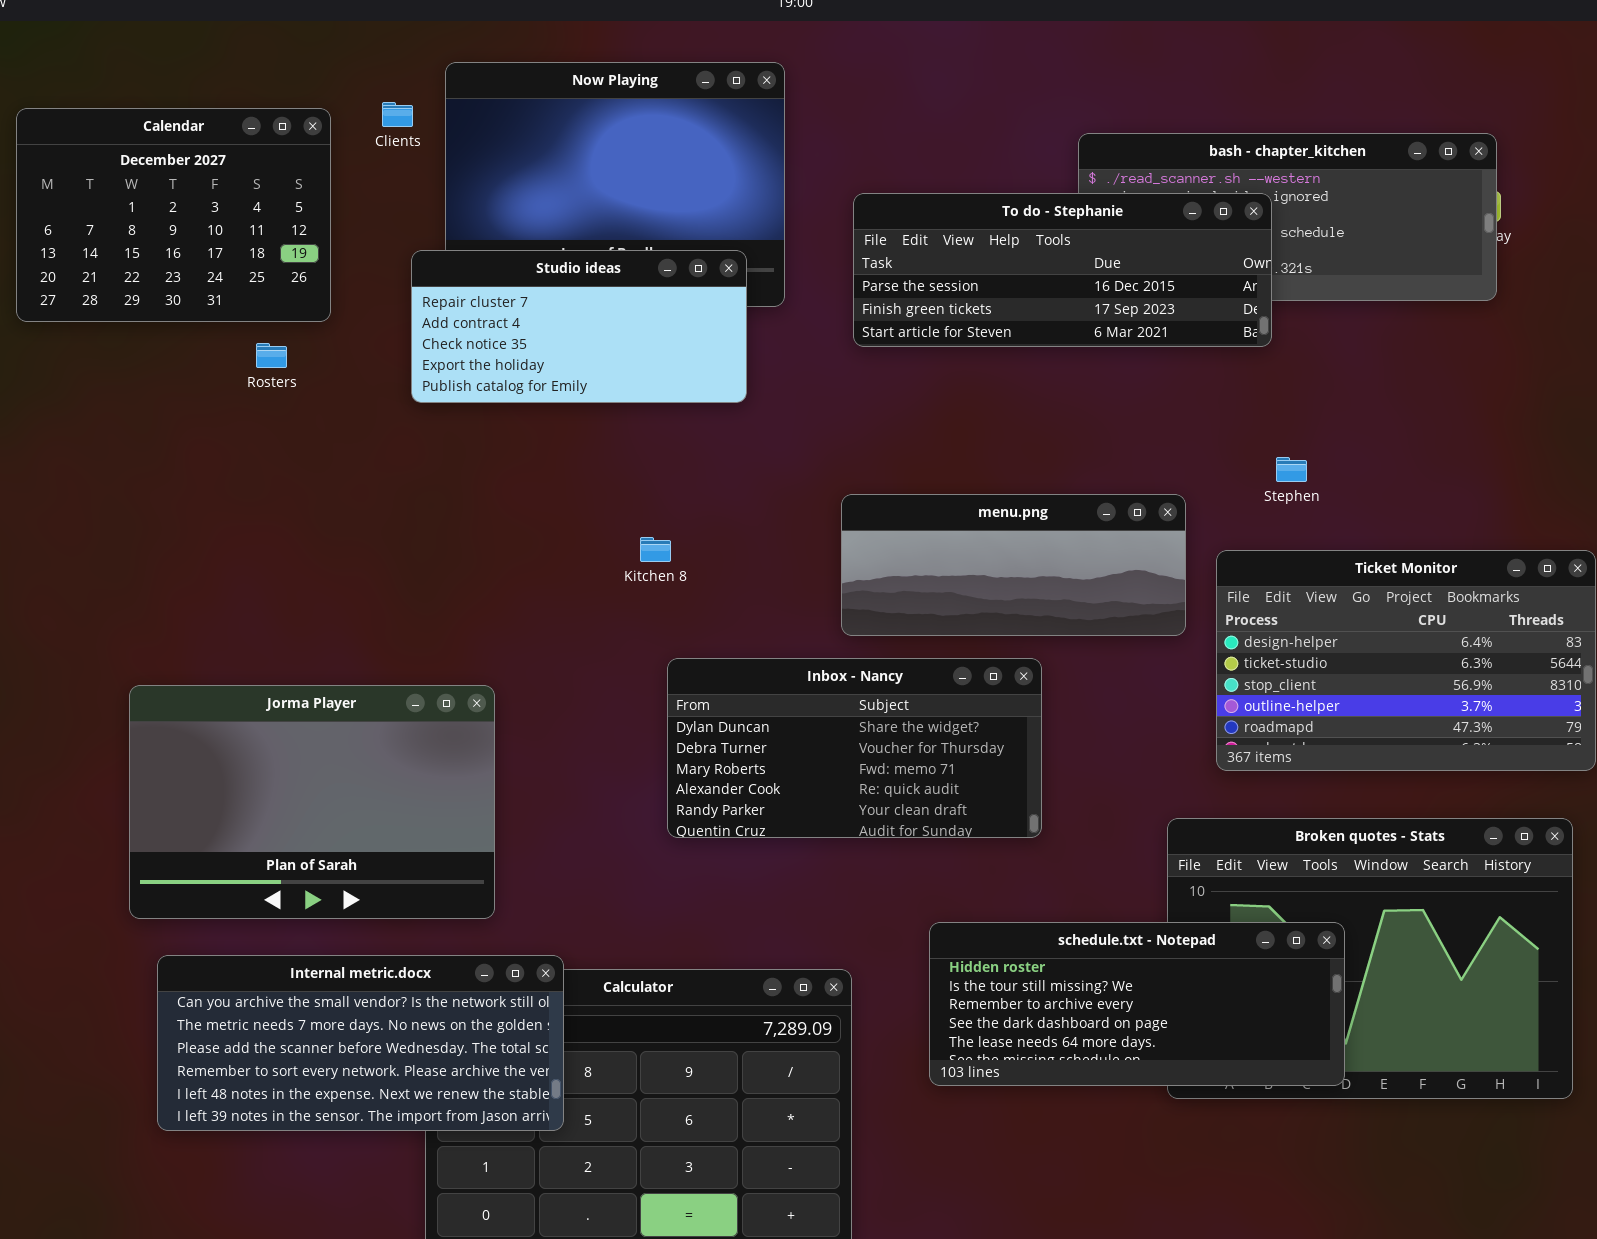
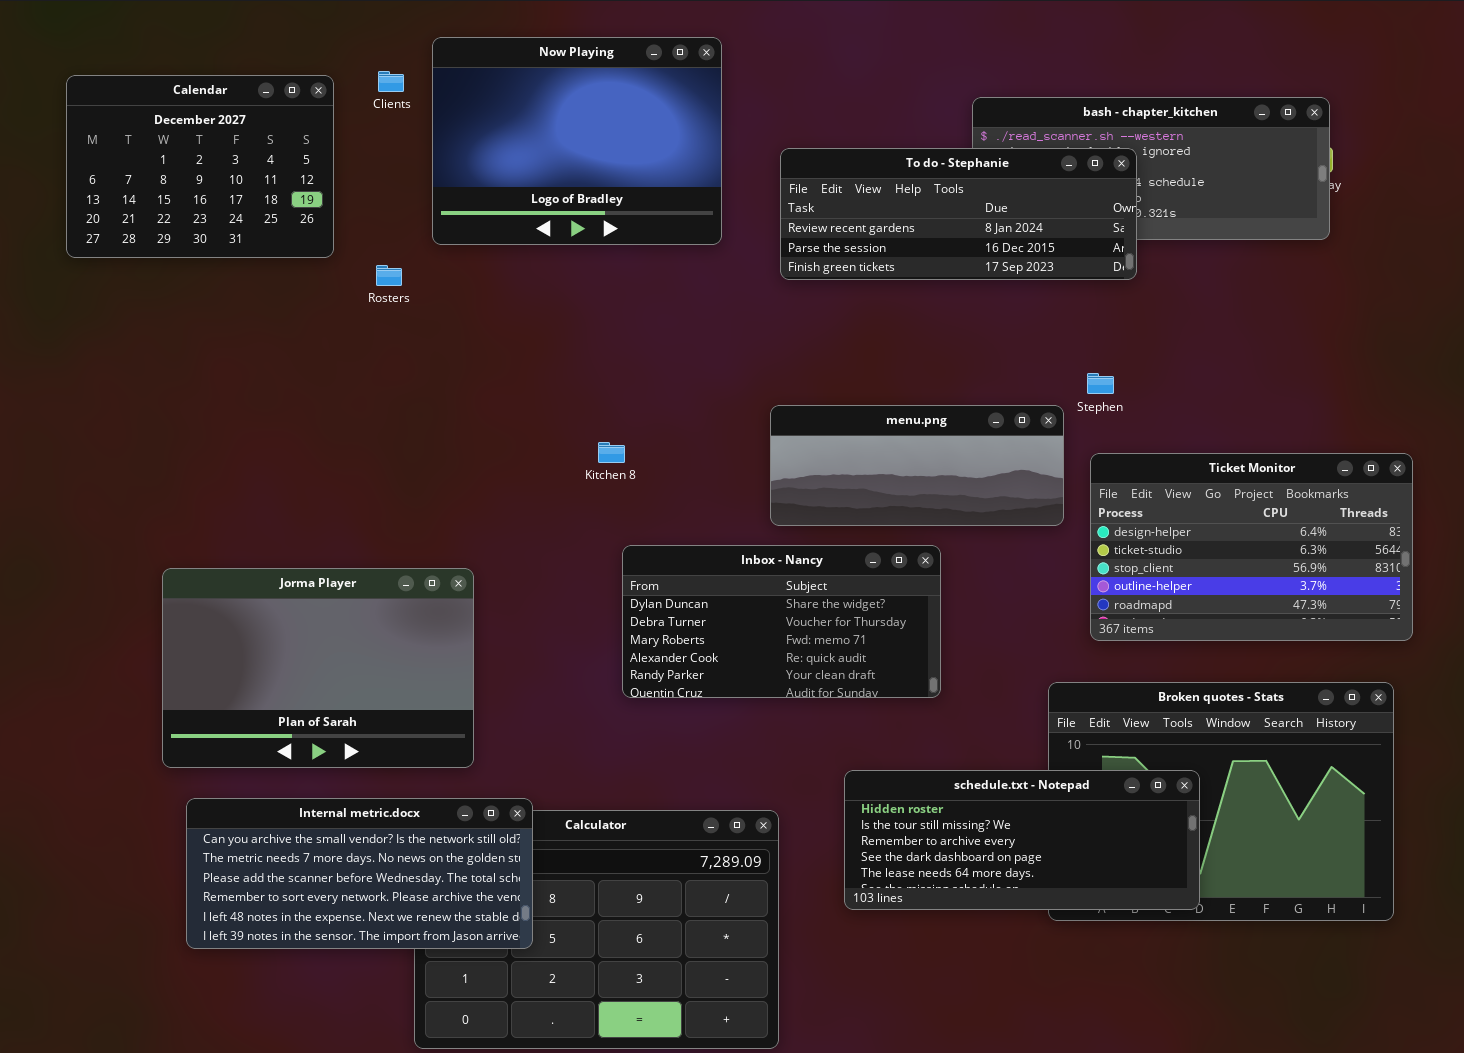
To do - Stephanie: [853,193,1272,347] -> [780,148,1137,280], scrolled up 1 row
Studio ideas: [411,250,747,403] -> none, closed
Rosters: [256,343,287,368] -> [376,265,402,286], moved
Stephen: [1276,457,1307,482] -> [1087,373,1114,394], moved

